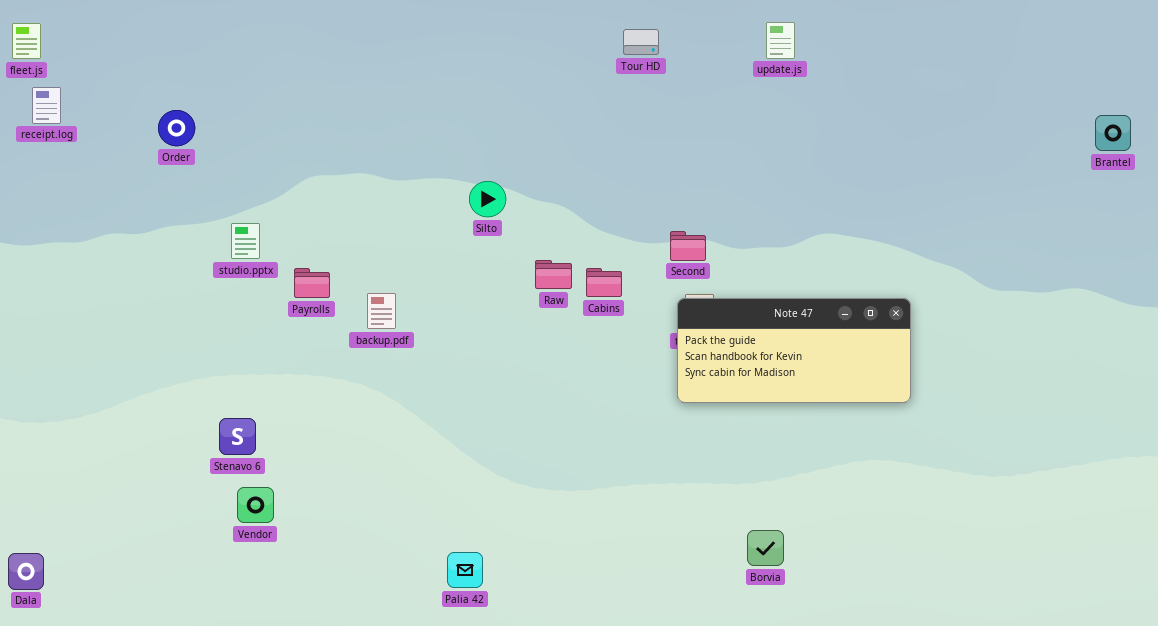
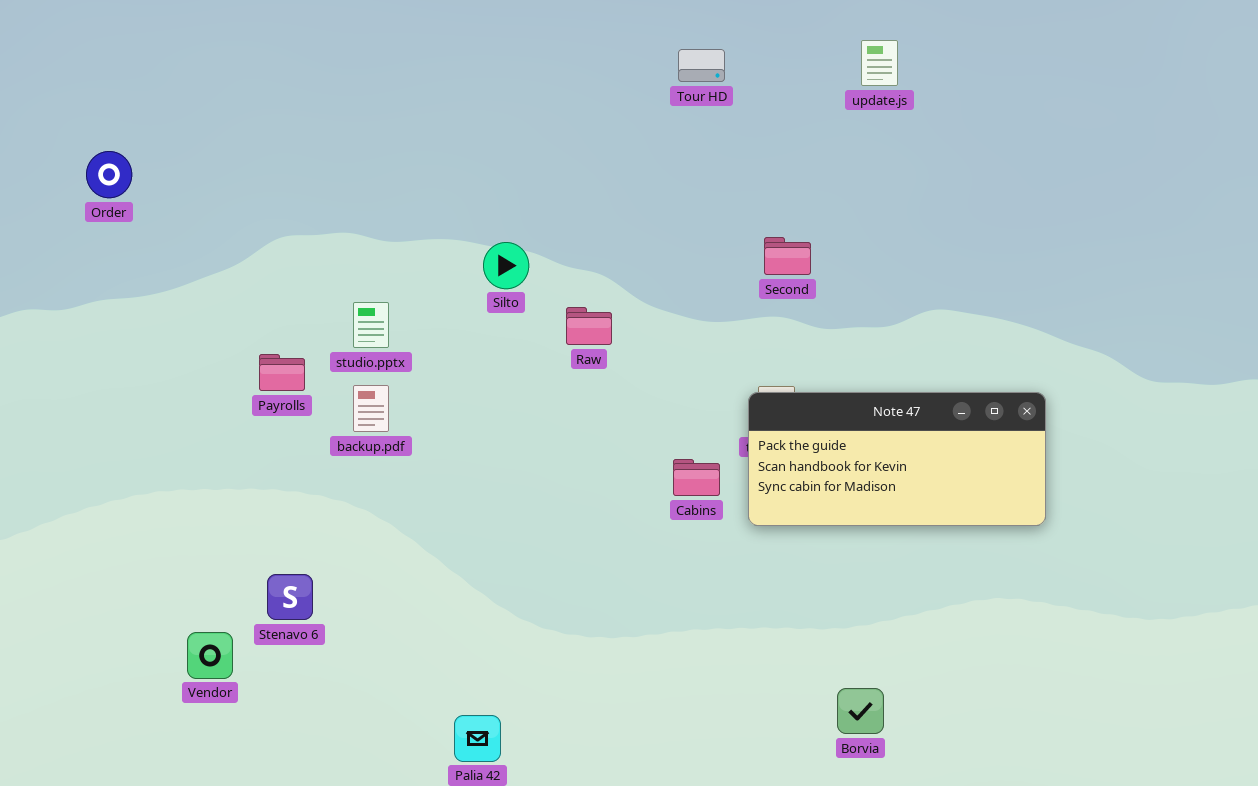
studio.pptx: [231,223,260,259] -> [353,302,389,348], moved
Second: [670,231,706,261] -> [764,237,811,275], moved
Raw: [535,260,572,289] -> [566,307,612,345], moved
Cabins: [586,268,622,297] -> [673,459,720,496], moved
Stenavo 6: [219,418,256,455] -> [267,574,313,620], moved

